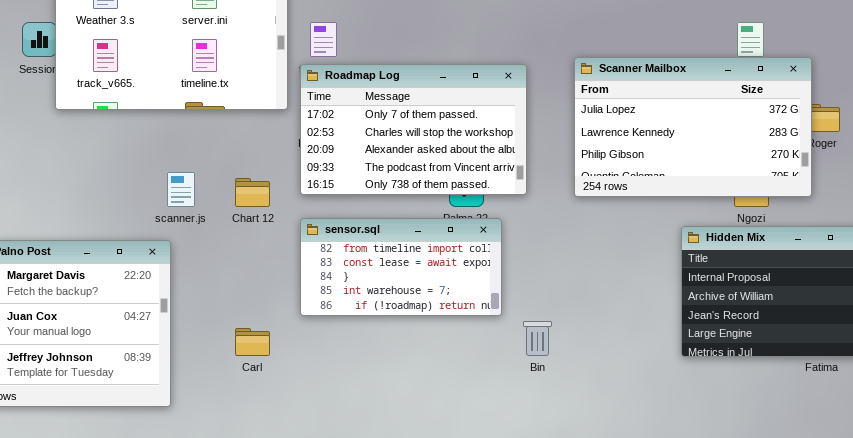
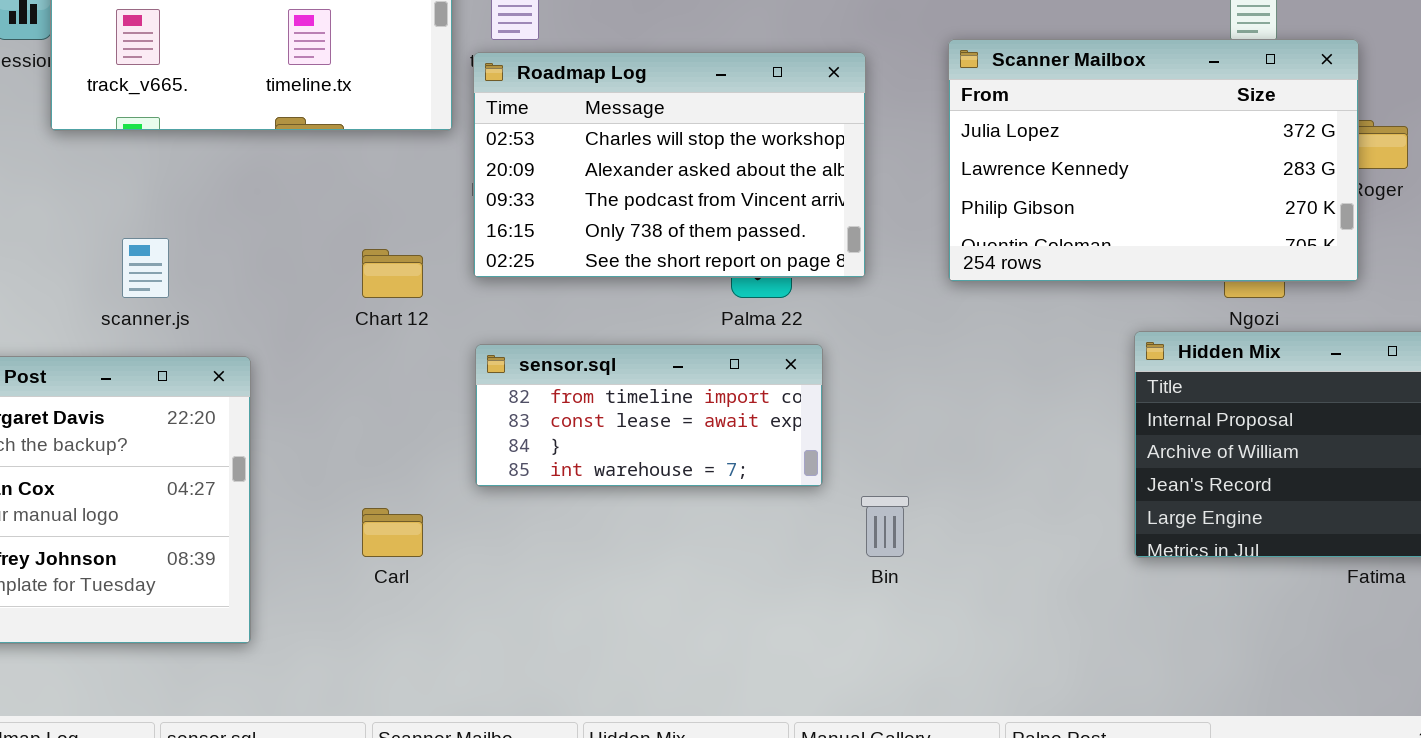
Roadmap Log: [300,64,527,195] -> [473,52,866,278], scrolled down 1 row
scanner.js: [167,172,195,207] -> [122,238,169,298], moved
sensor.sql: [300,218,502,316] -> [475,344,823,487], resized

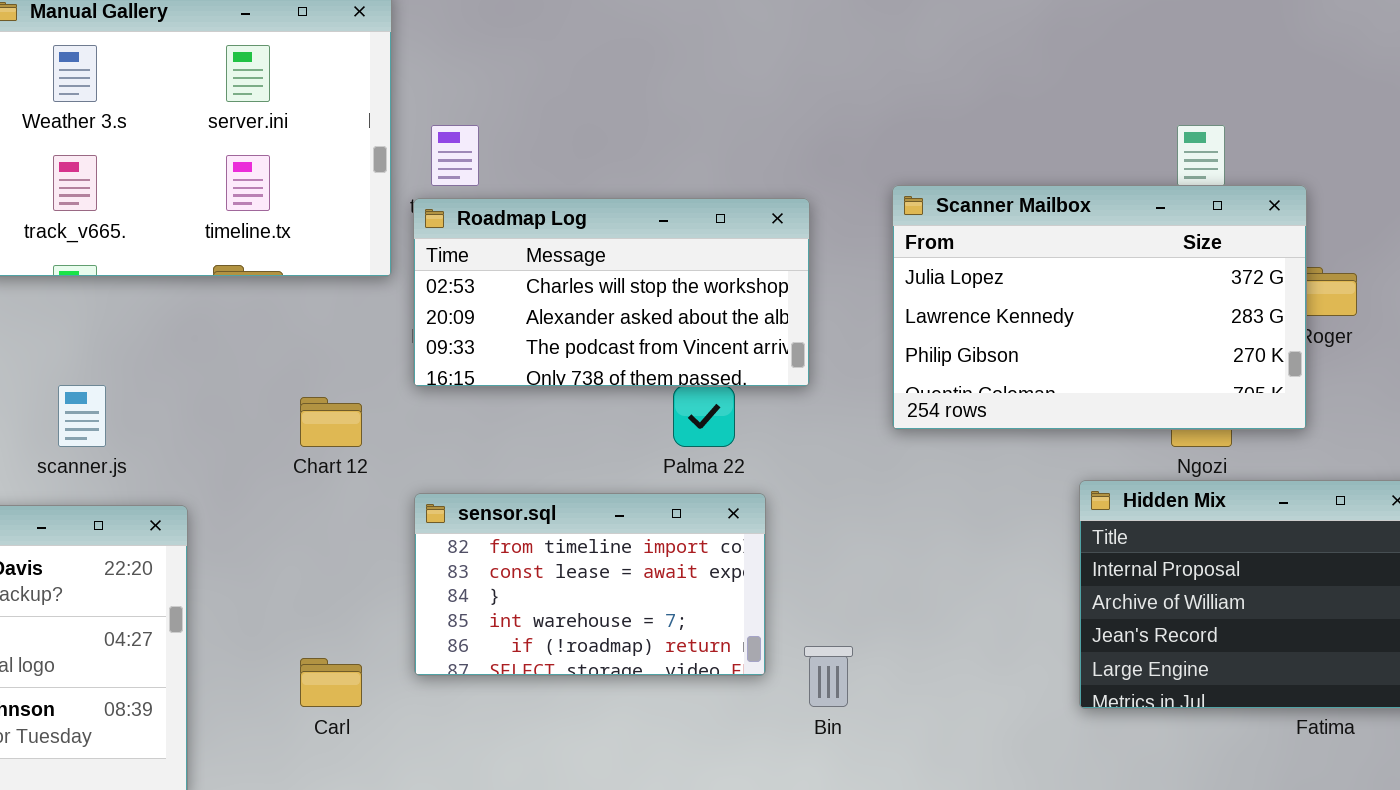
Roadmap Log: [473,52,866,278] -> [413,198,810,387], resized
sensor.sql: [475,344,823,487] -> [414,493,766,676], resized

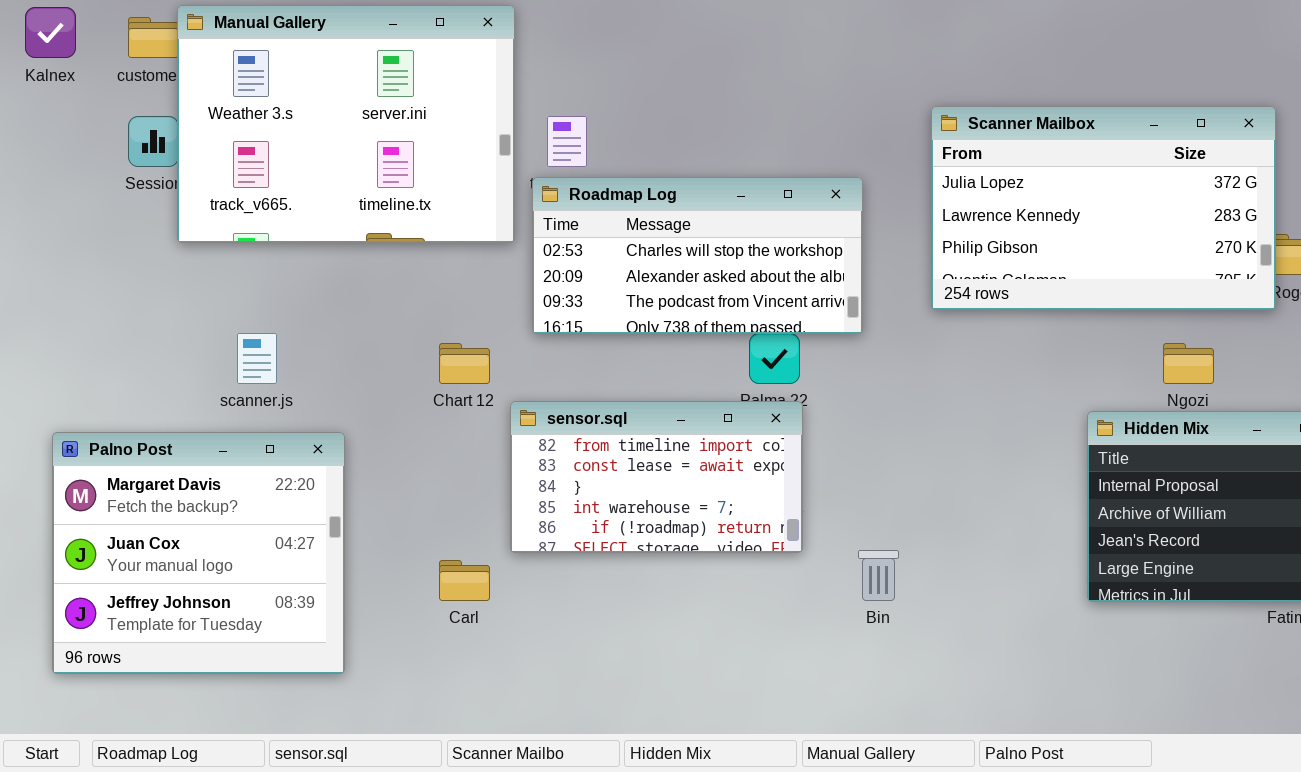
Scanner Mailbox: [892,185,1307,430] -> [931,106,1276,310], moved
sensor.sql: [414,493,766,676] -> [510,401,803,553], moved

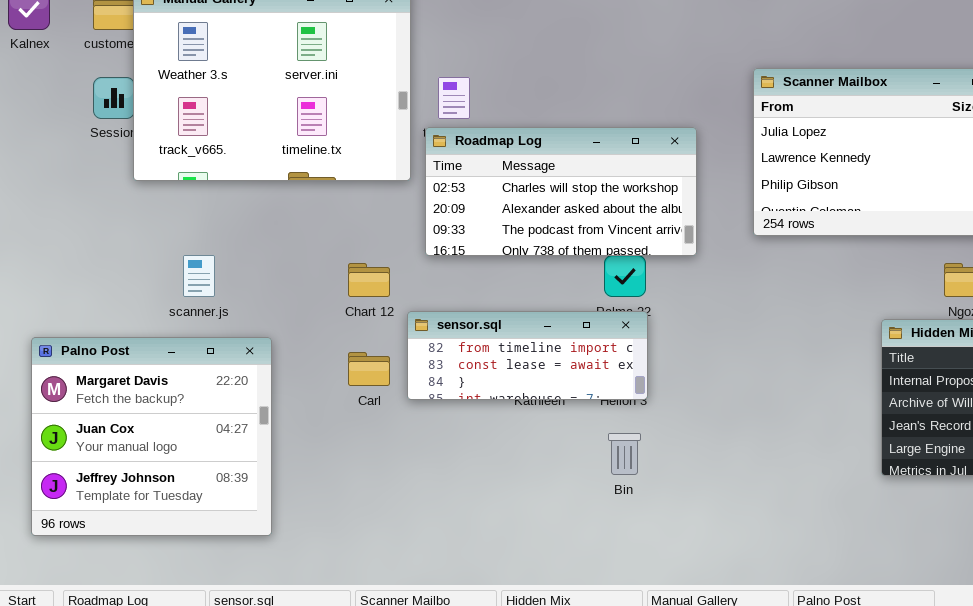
sensor.sql: [510,401,803,553] -> [407,311,648,400], resized
Bin: [858,550,899,601] -> [608,433,641,475], moved
Carl: [439,560,490,601] -> [348,352,390,386], moved

